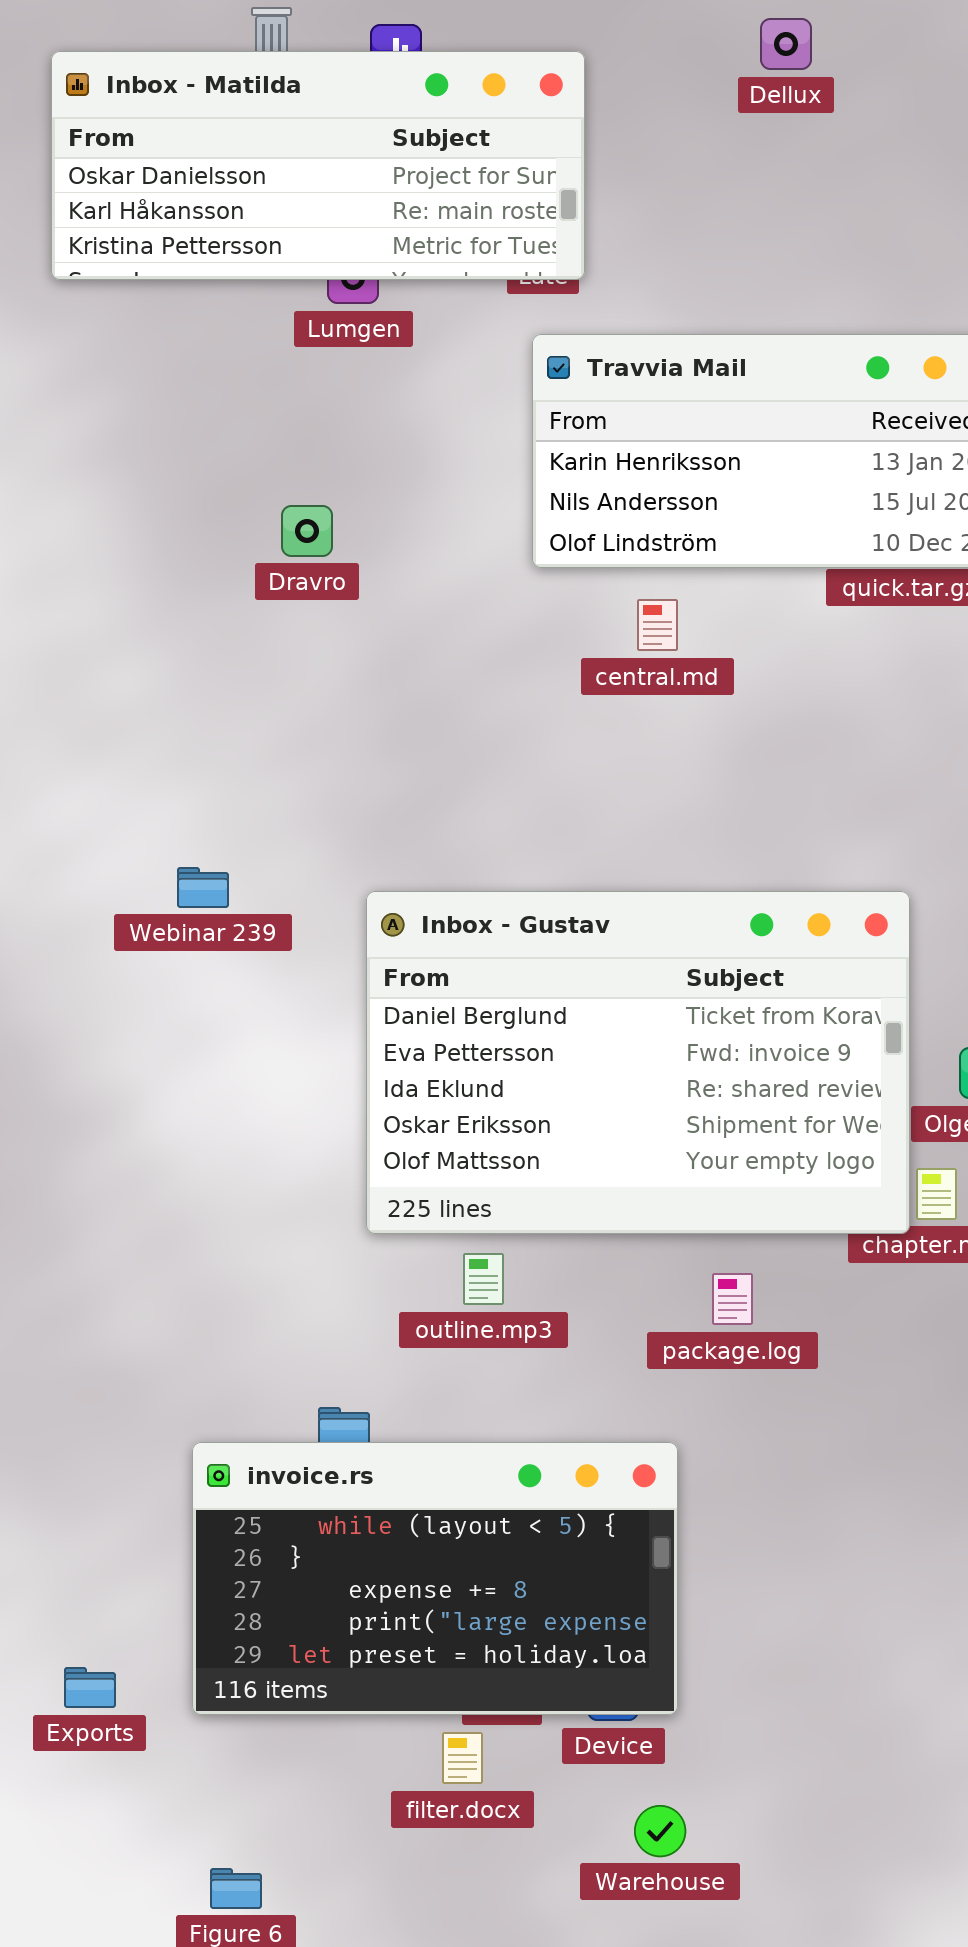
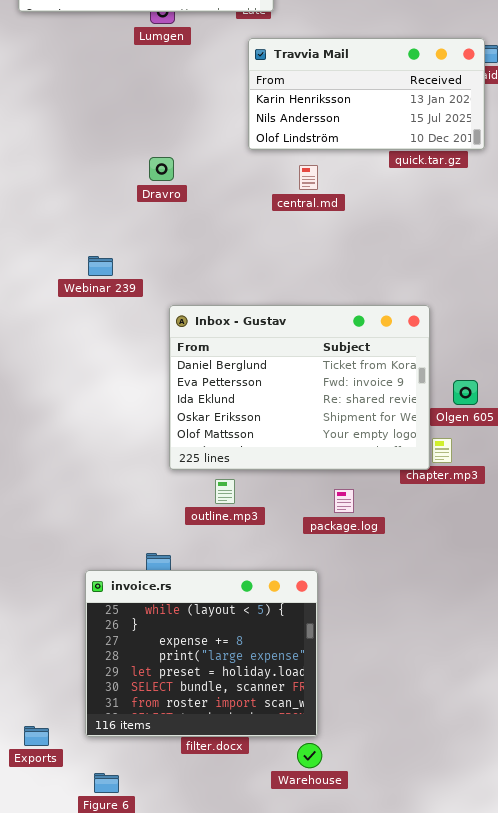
Dravro: [281,505,333,557] -> [149,157,174,181], moved
Webinar 239: [177,867,229,908] -> [88,256,113,276], moved
invoice.rs: [192,1442,678,1715] -> [85,570,318,737], resized
Exports: [64,1667,116,1708] -> [24,726,49,746], moved

